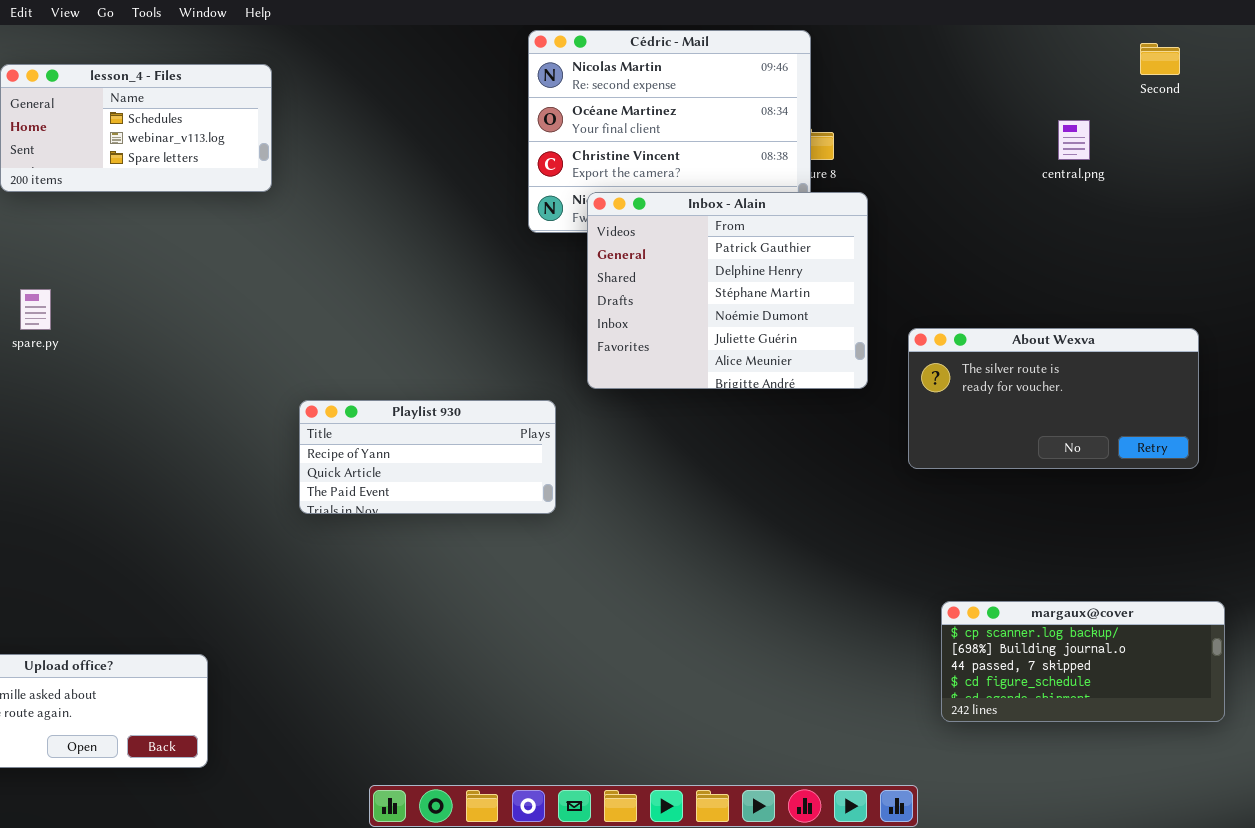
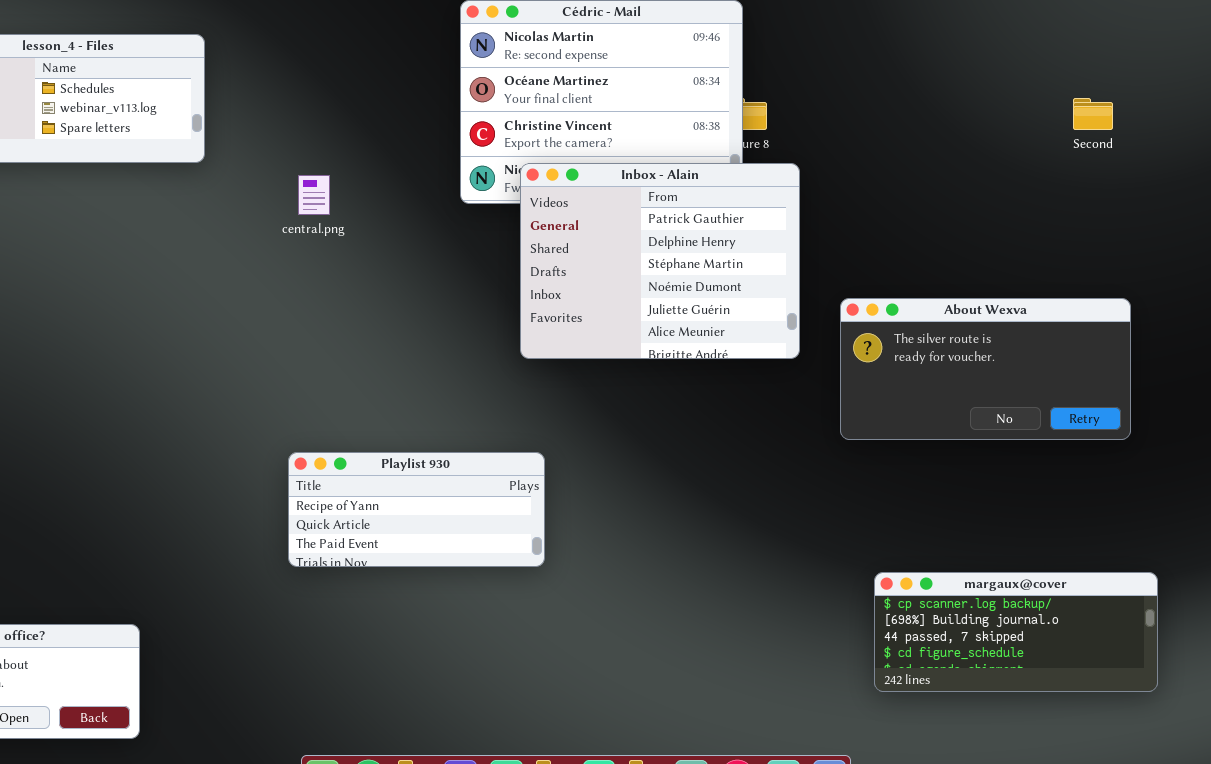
Second: [1140,43,1180,75] -> [1073,98,1113,130], moved
central.png: [1058,120,1090,160] -> [298,175,330,215], moved
Playlist 930: [299,400,556,514] -> [288,452,545,567], moved

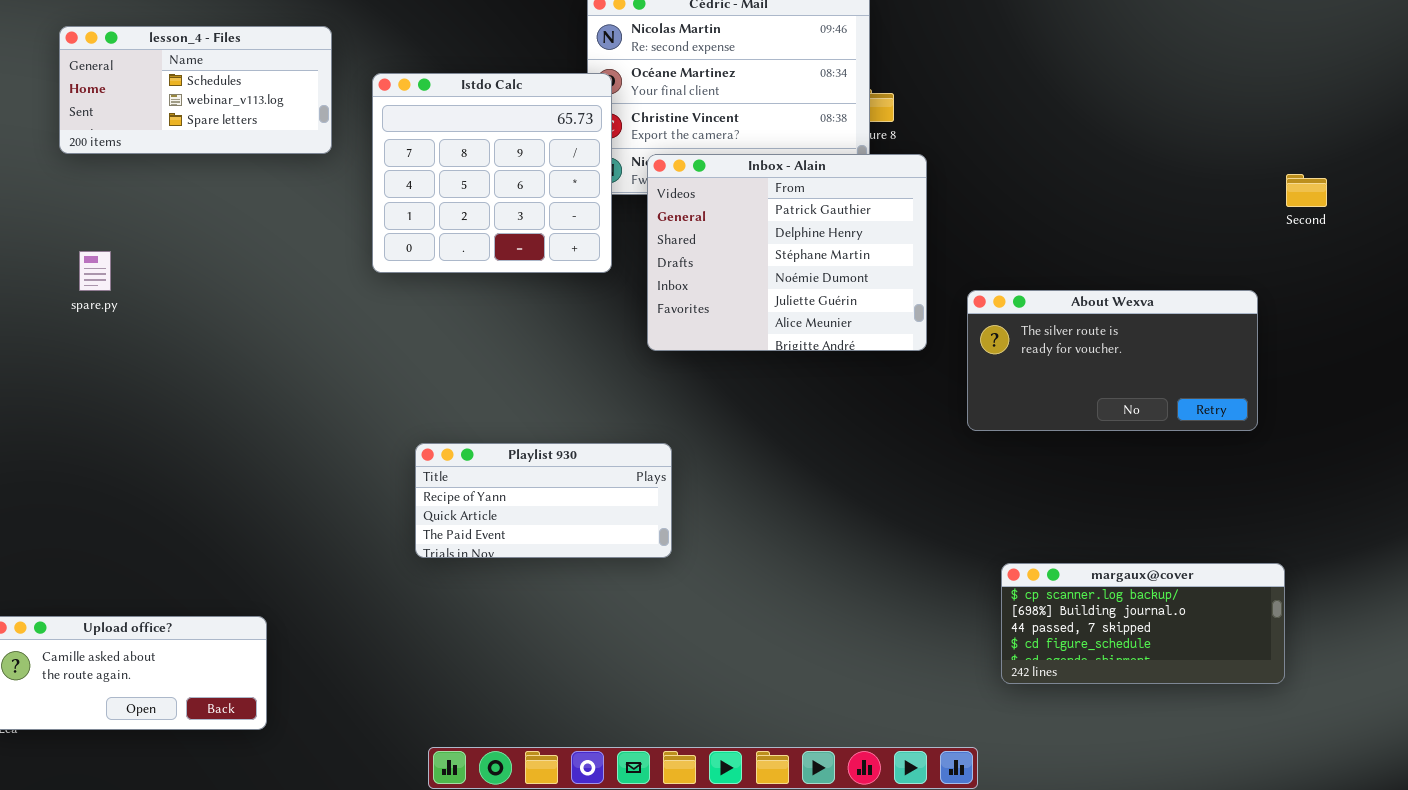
Istdo Calc: none -> [372,73,612,273], opened
Second: [1073,98,1113,130] -> [1286,174,1327,207], moved

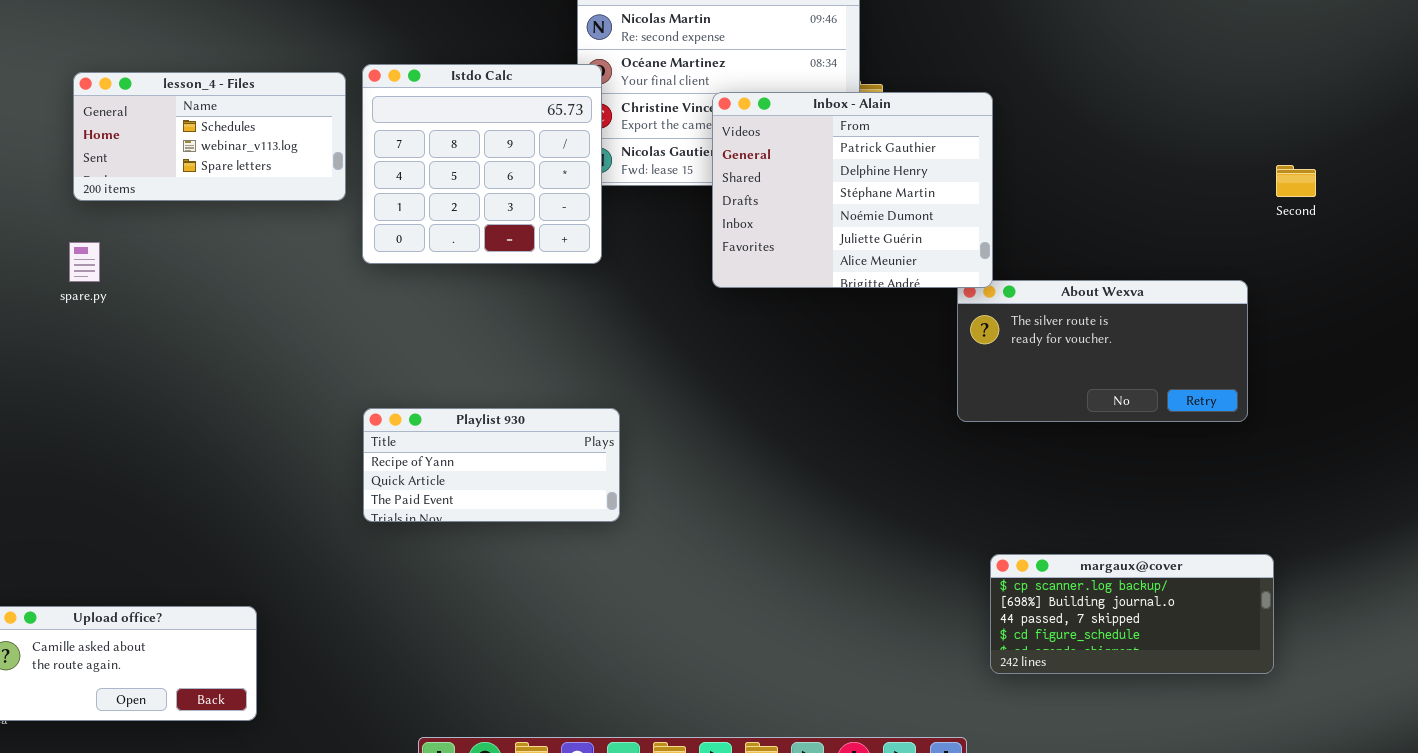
lesson_4 - Files: [59,26,332,154] -> [73,72,346,201], moved
Inbox - Alain: [647,154,927,351] -> [712,92,993,288], moved
Playlist 930: [415,443,672,558] -> [363,408,620,522], moved

